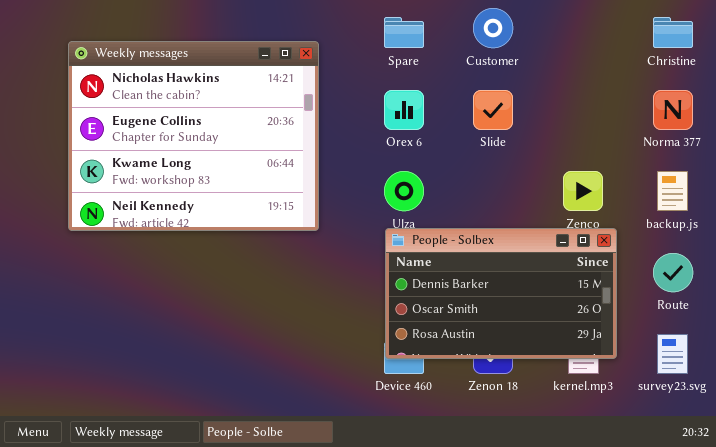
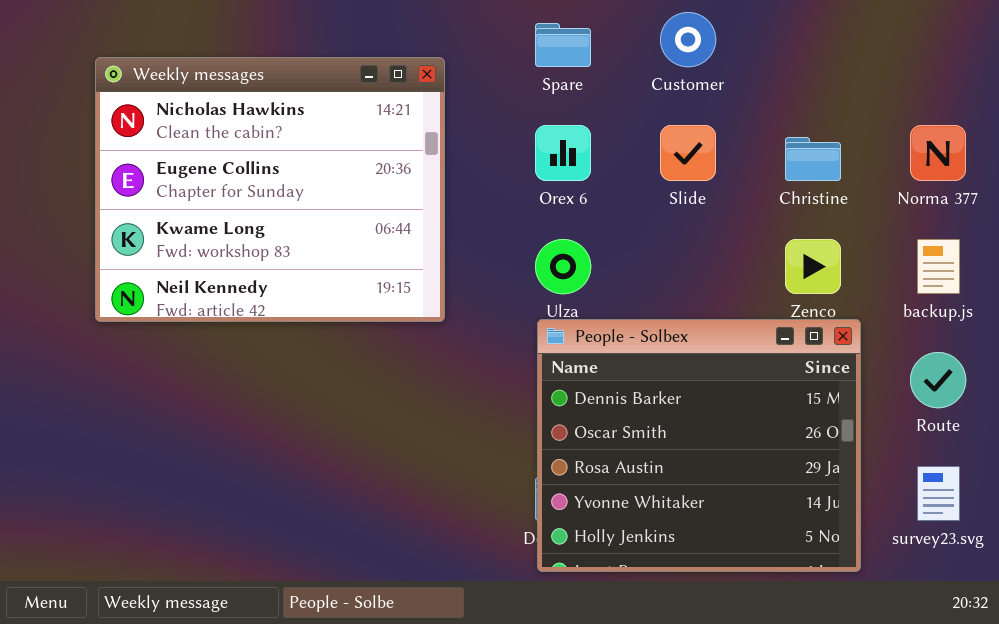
Christine: [653,17,693,48] -> [785,137,841,181], moved
People - Solbex: [385,228,617,359] -> [537,319,861,572], resized

